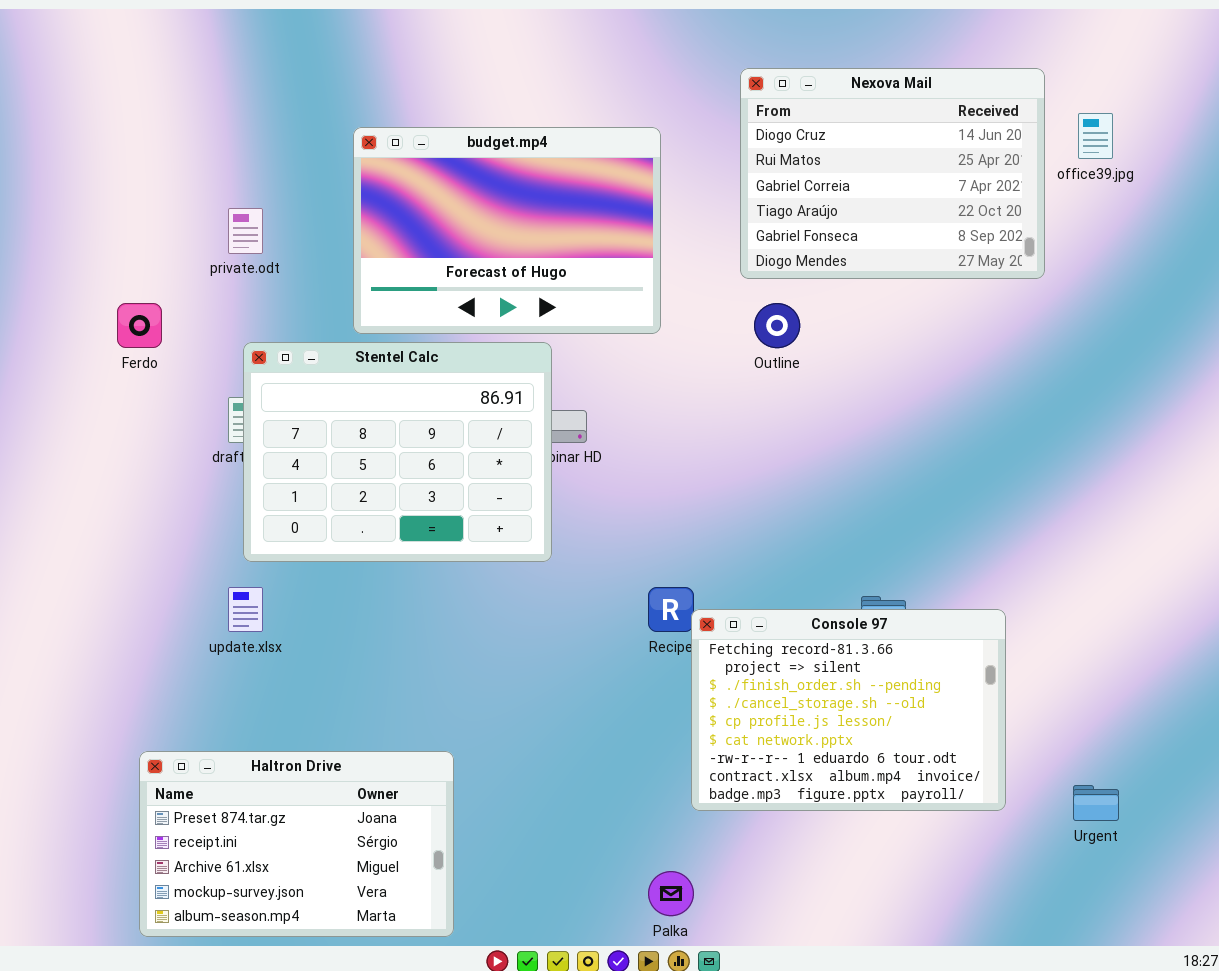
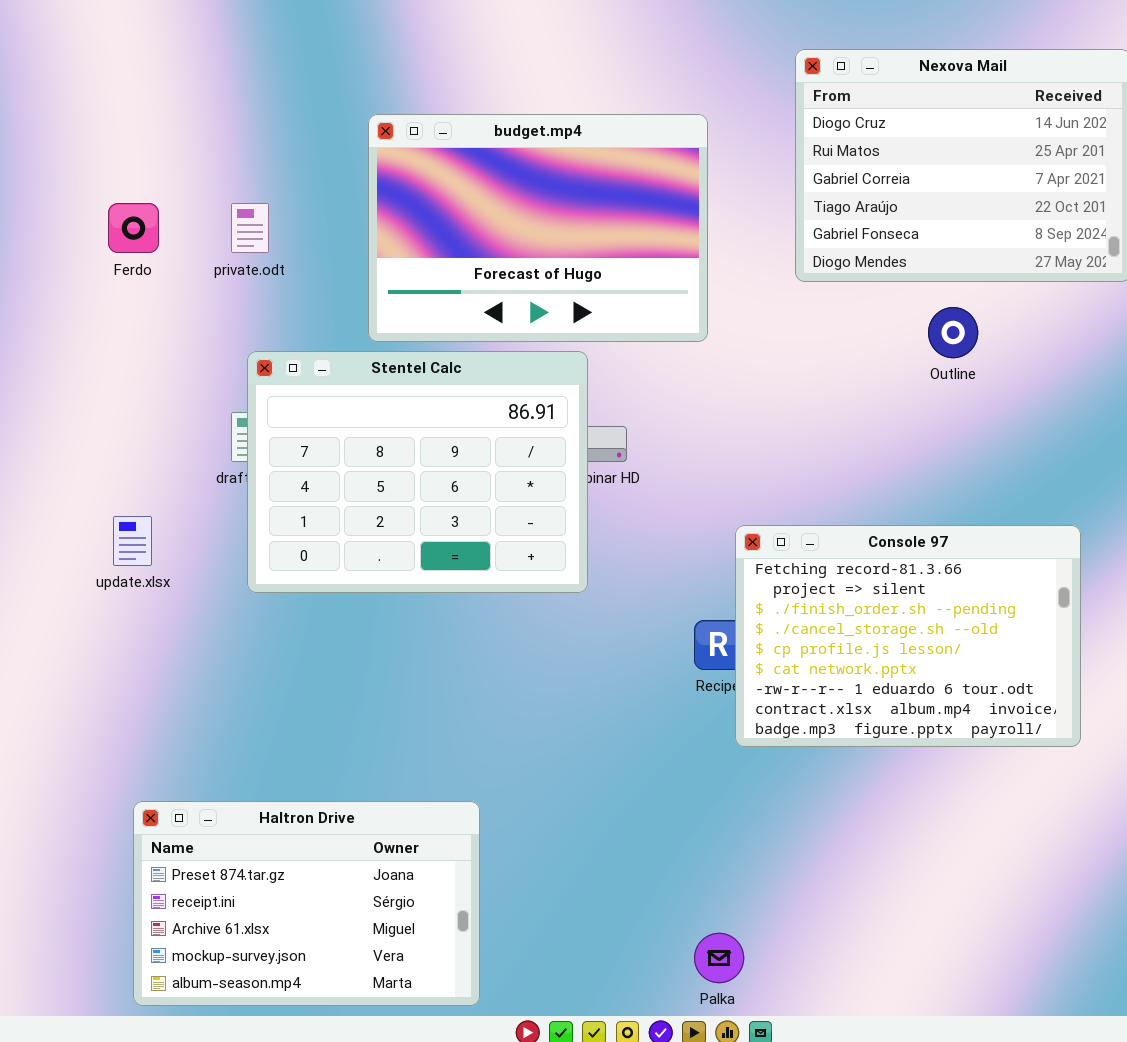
Ferdo: [117,303,162,348] -> [108,203,159,253], moved
Outline: [754,303,800,348] -> [928,307,978,358], moved
update.xlsx: [228,587,263,632] -> [113,516,152,566], moved
Console 97: [691,609,1006,811] -> [735,525,1081,747], moved

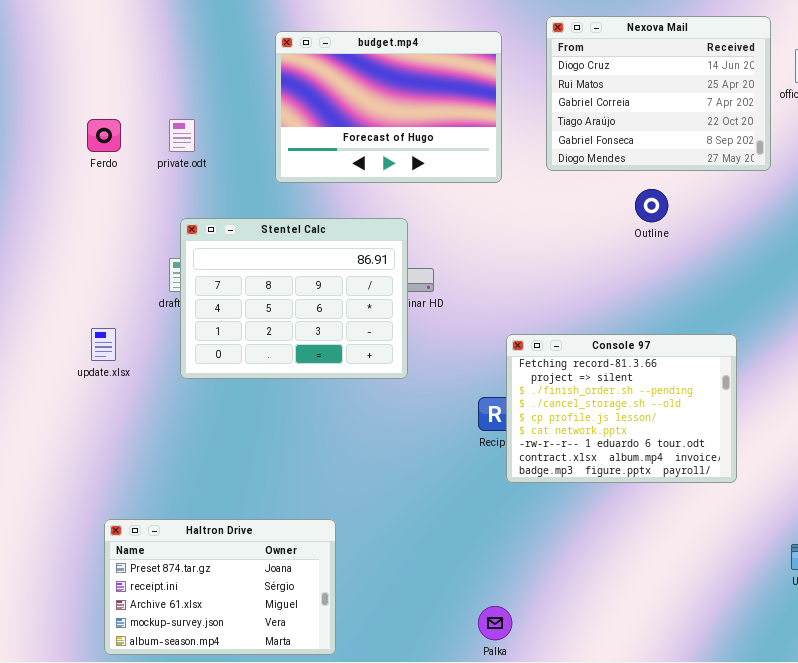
budget.mp4: [368,114,708,342] -> [275,31,502,183], moved

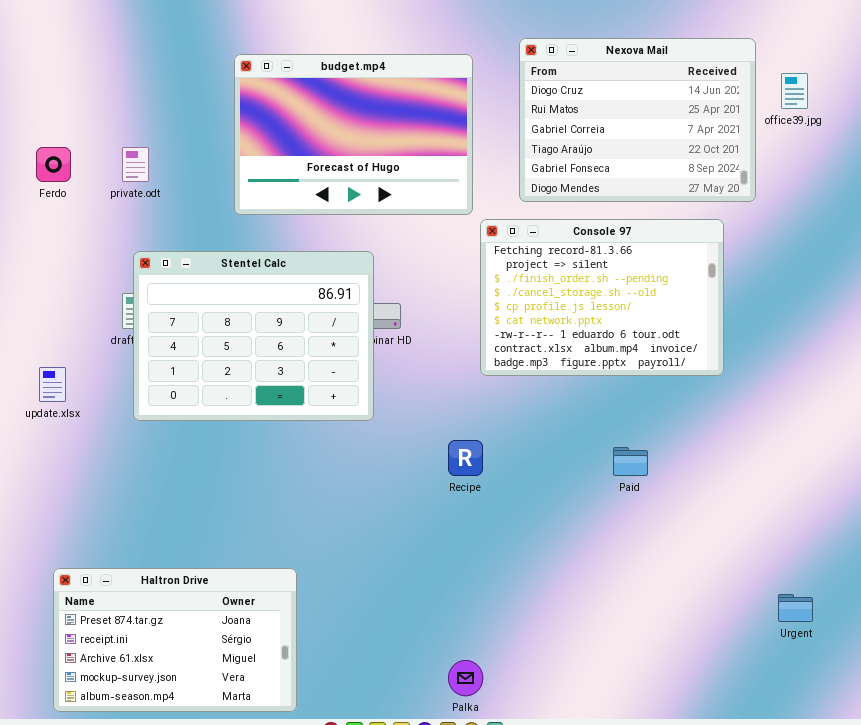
Console 97: [506,334,737,483] -> [480,219,724,376], moved

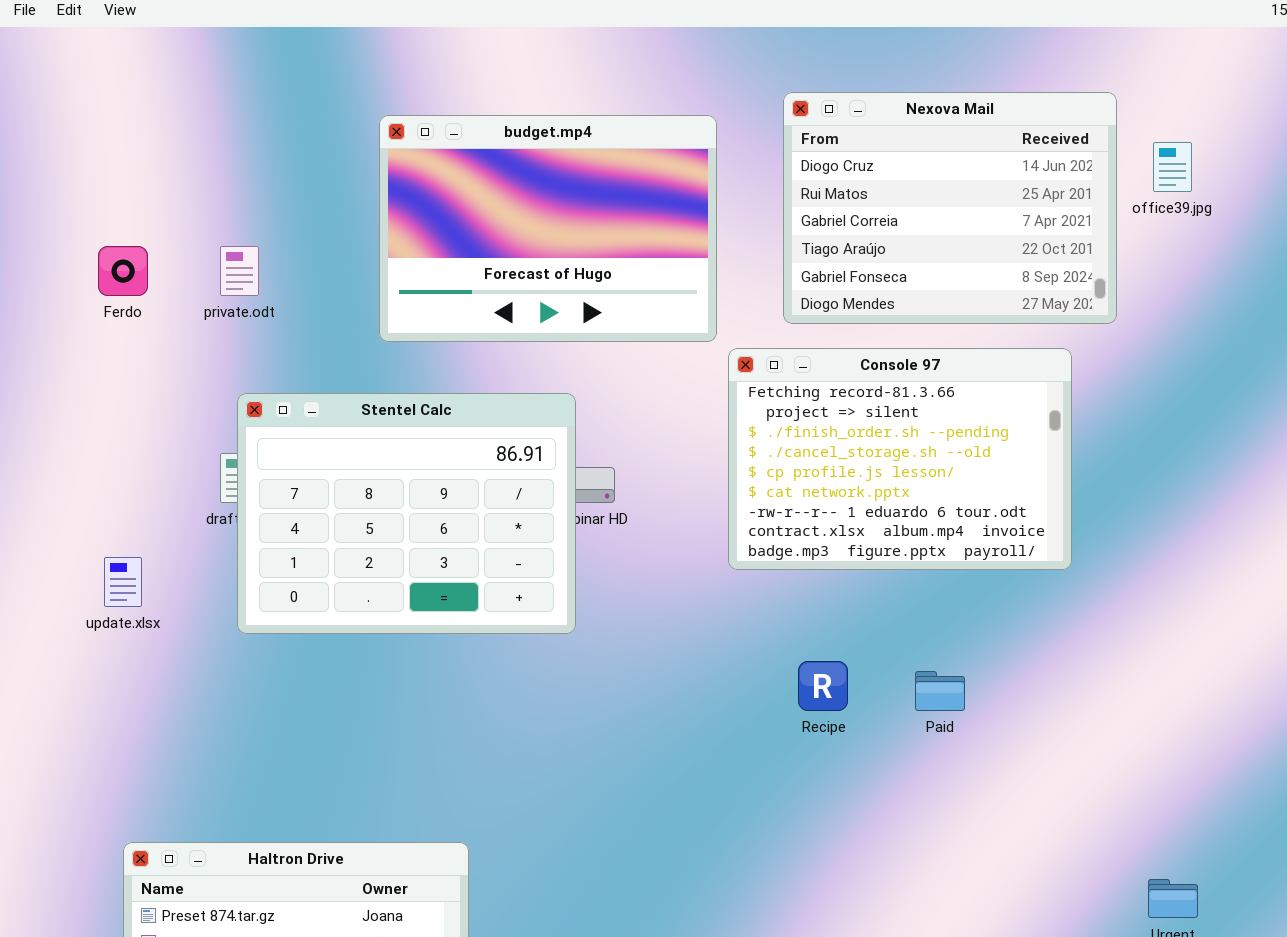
Recipe: [448,440,483,476] -> [798,661,848,711], moved

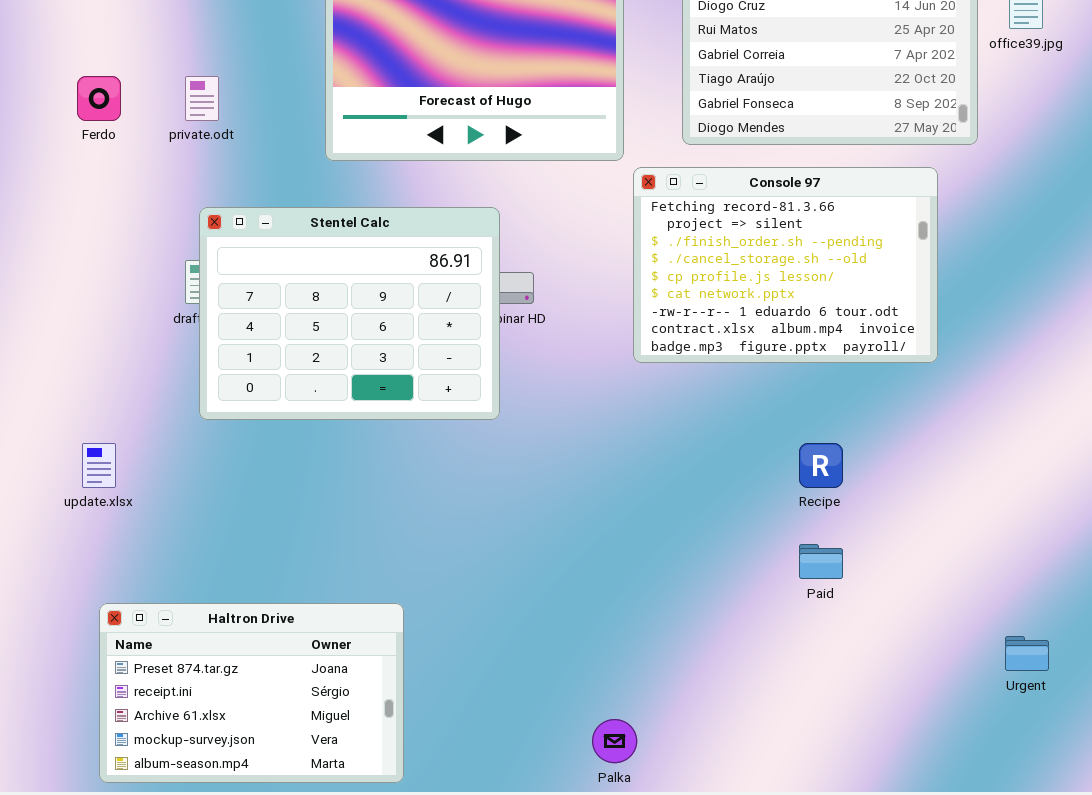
update.xlsx: [104,557,142,607] -> [82,443,116,488], moved
Recipe: [798,661,848,711] -> [799,443,843,488], moved
Paid: [915,671,965,711] -> [799,544,843,579], moved

